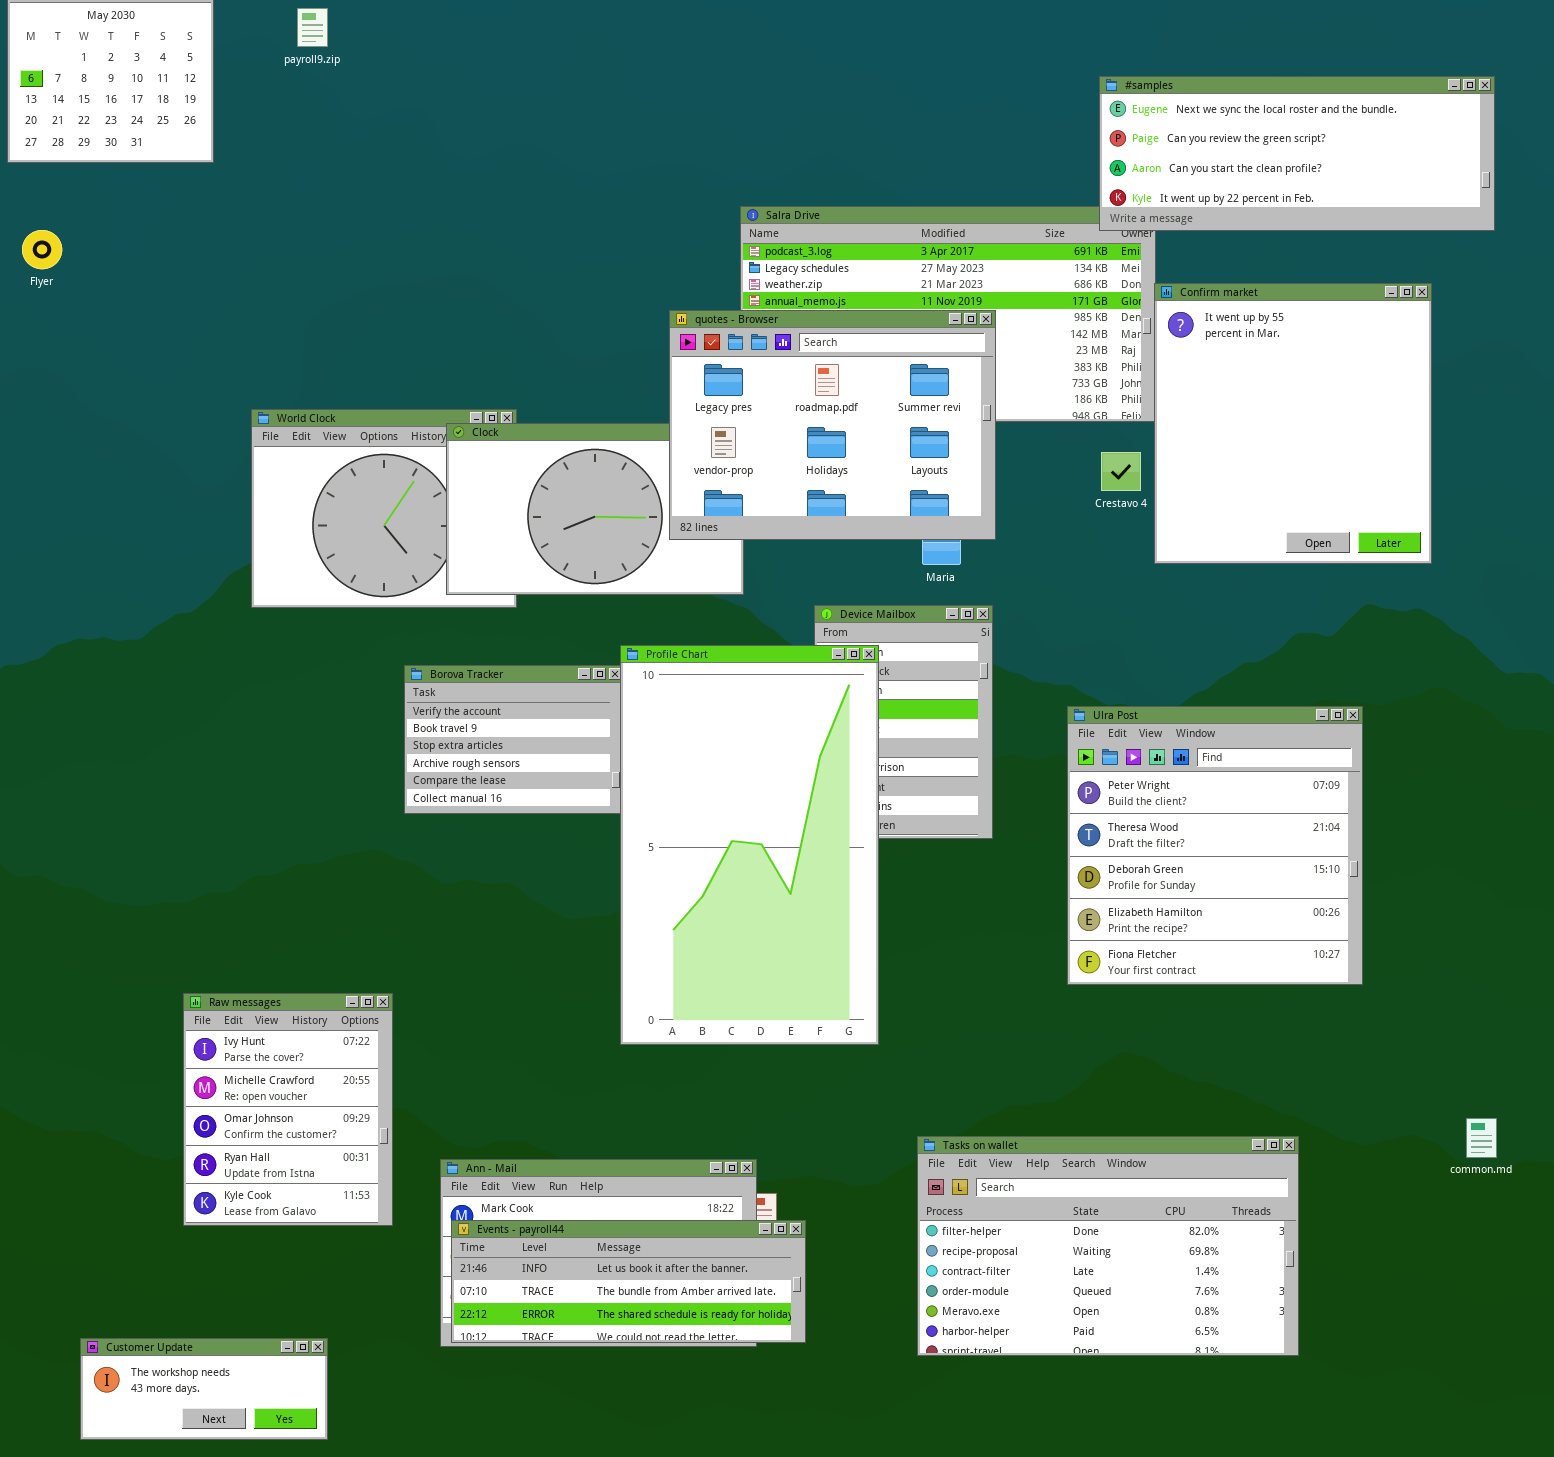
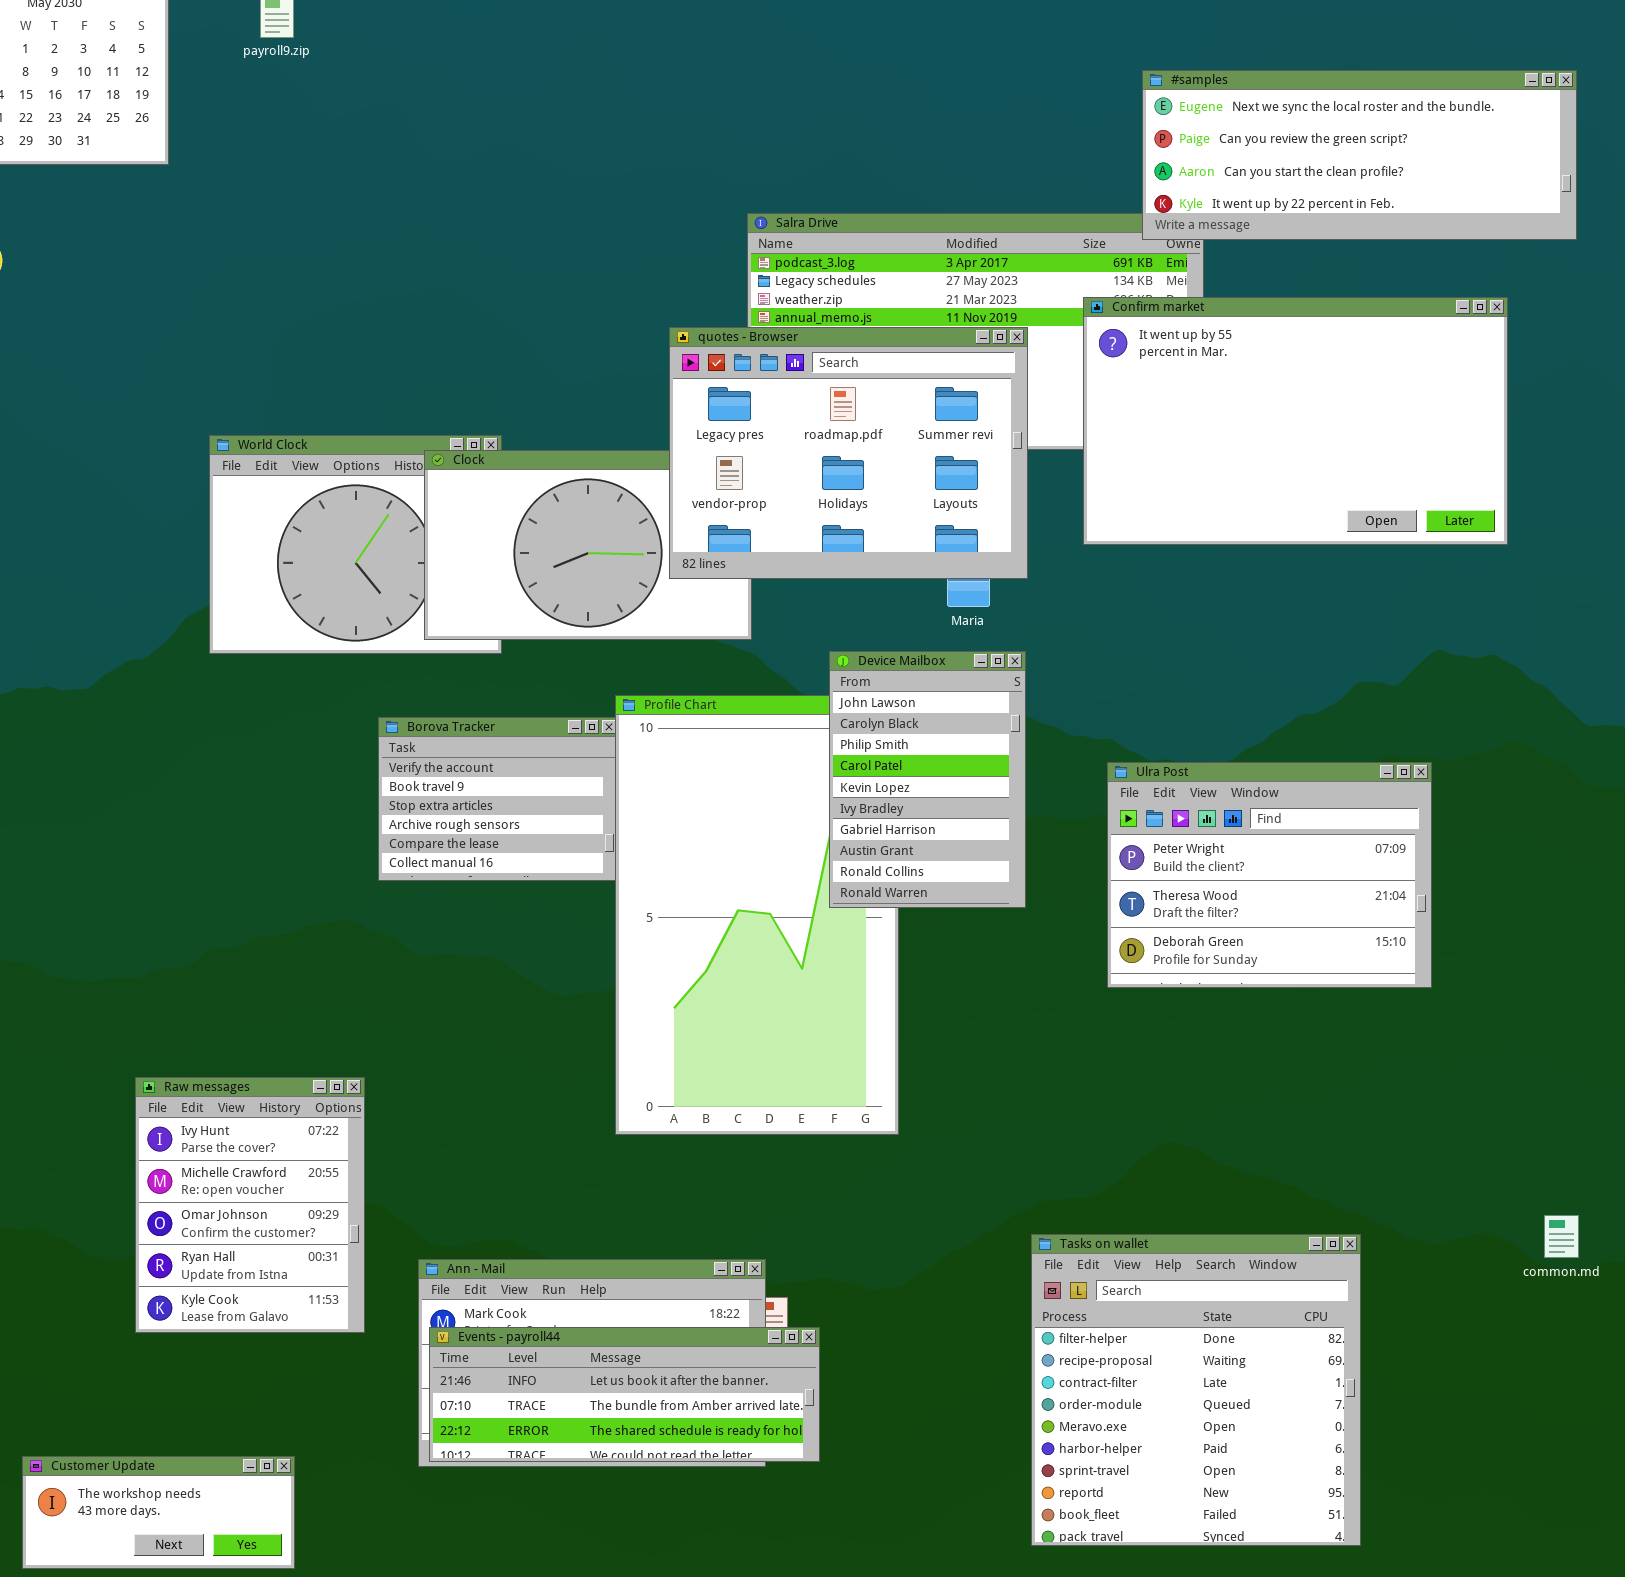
Confirm market: [1154,283,1432,564] -> [1083,297,1508,545], resized
Device Mailbox: [814,605,993,839] -> [829,651,1026,908], raised
Ulra Post: [1067,706,1363,985] -> [1107,762,1432,988], resized
Tasks on wallet: [917,1136,1299,1356] -> [1031,1234,1361,1546], resized

